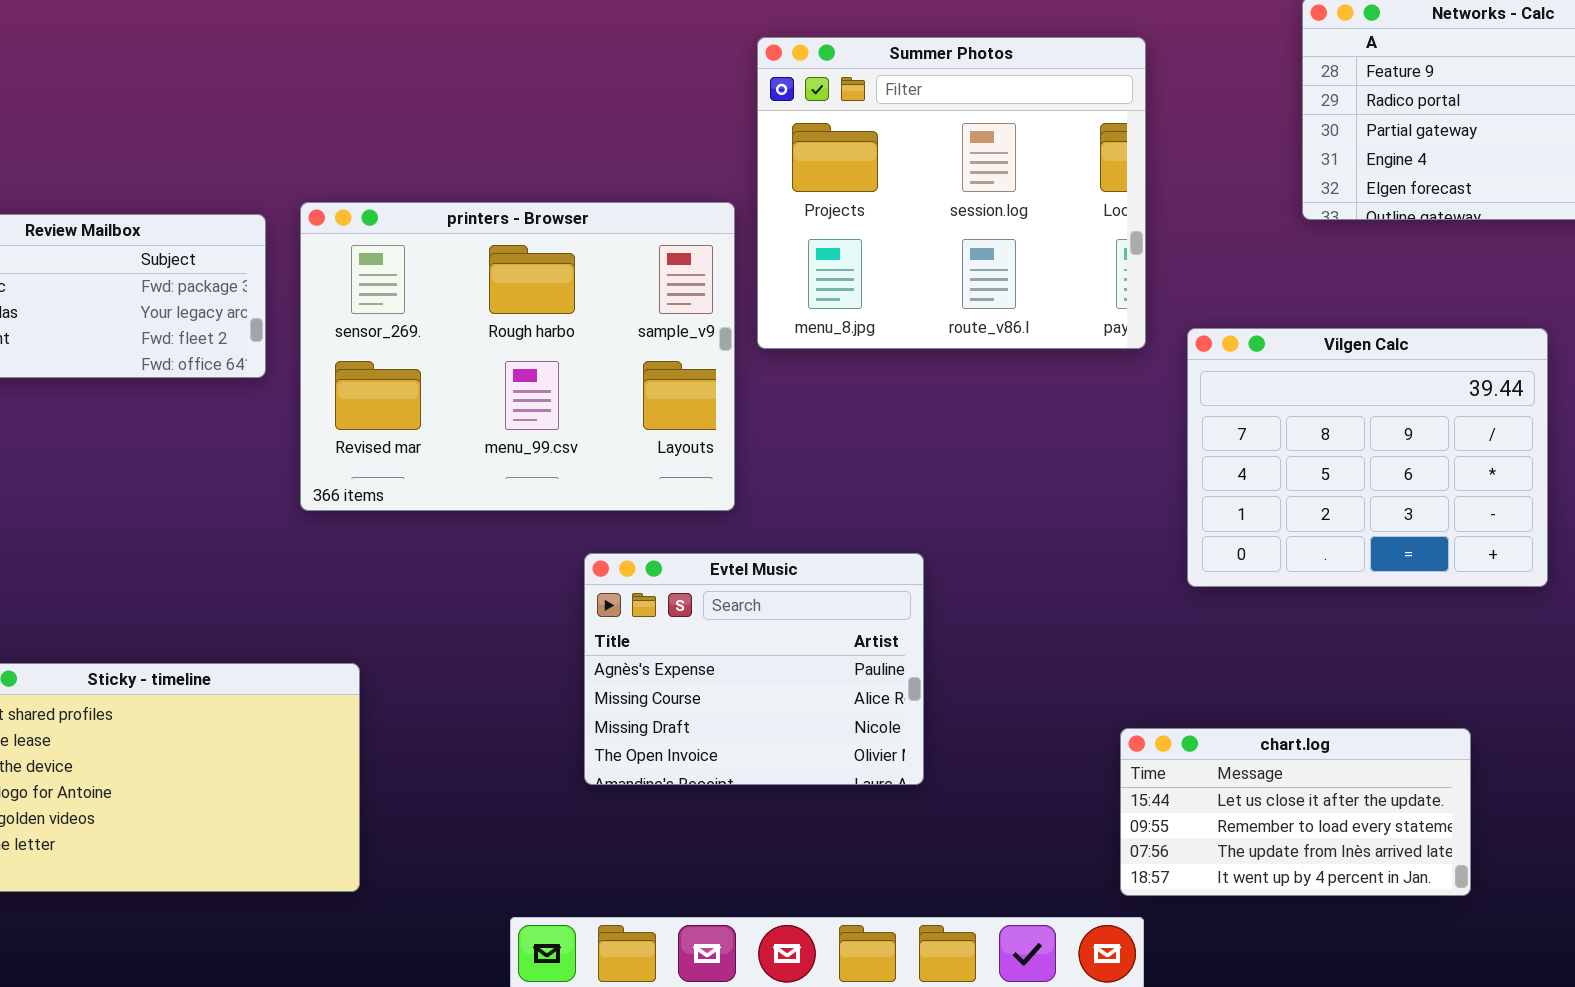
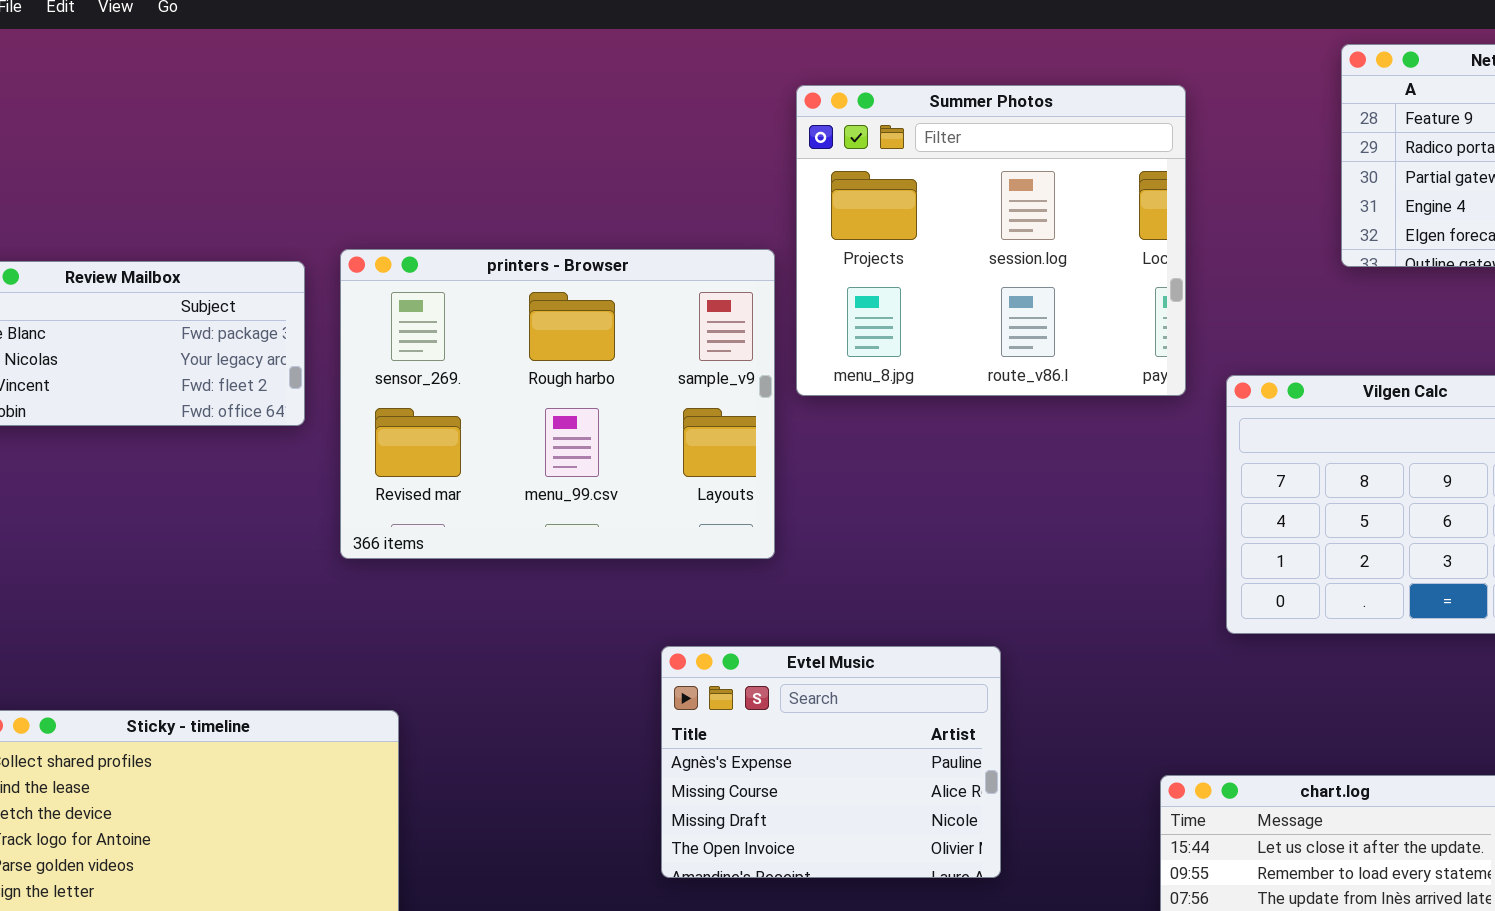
Evtel Music: [584,553,924,785] -> [661,646,1001,878], moved

